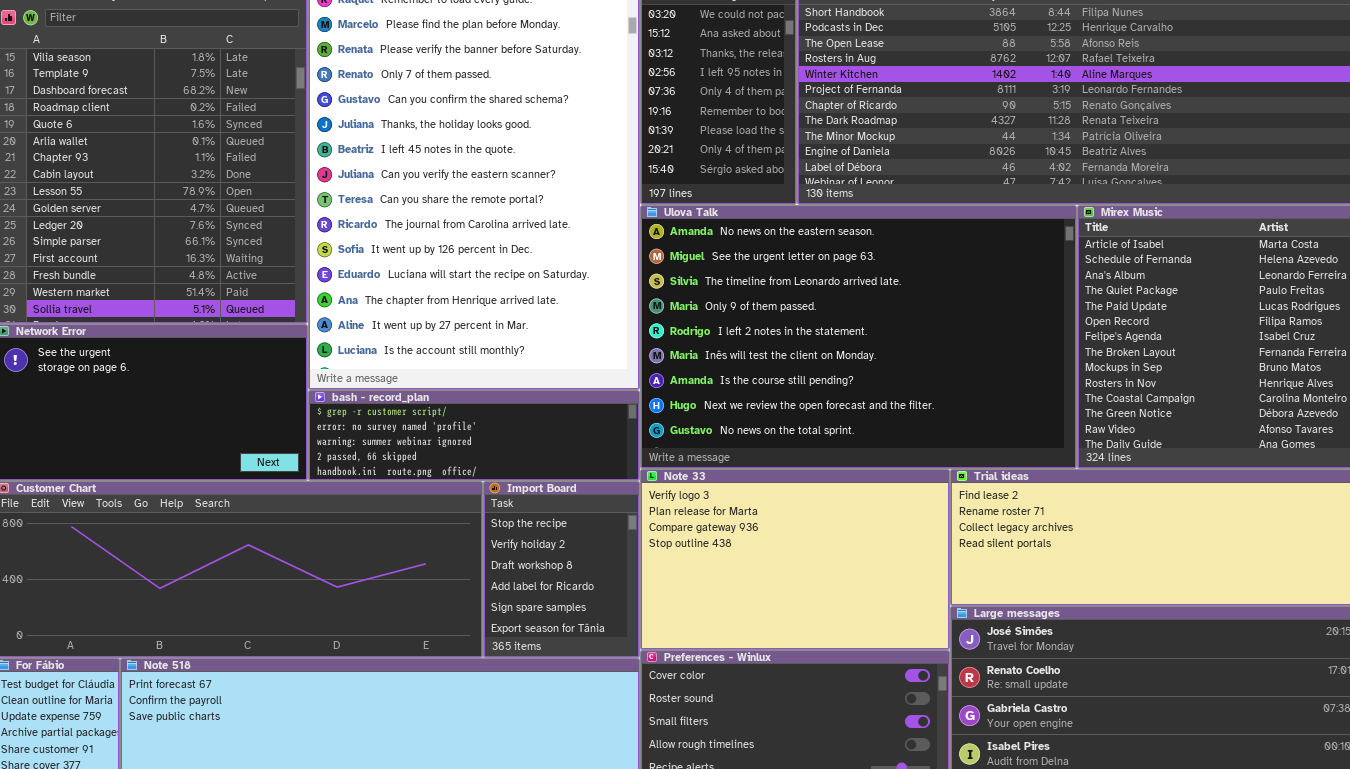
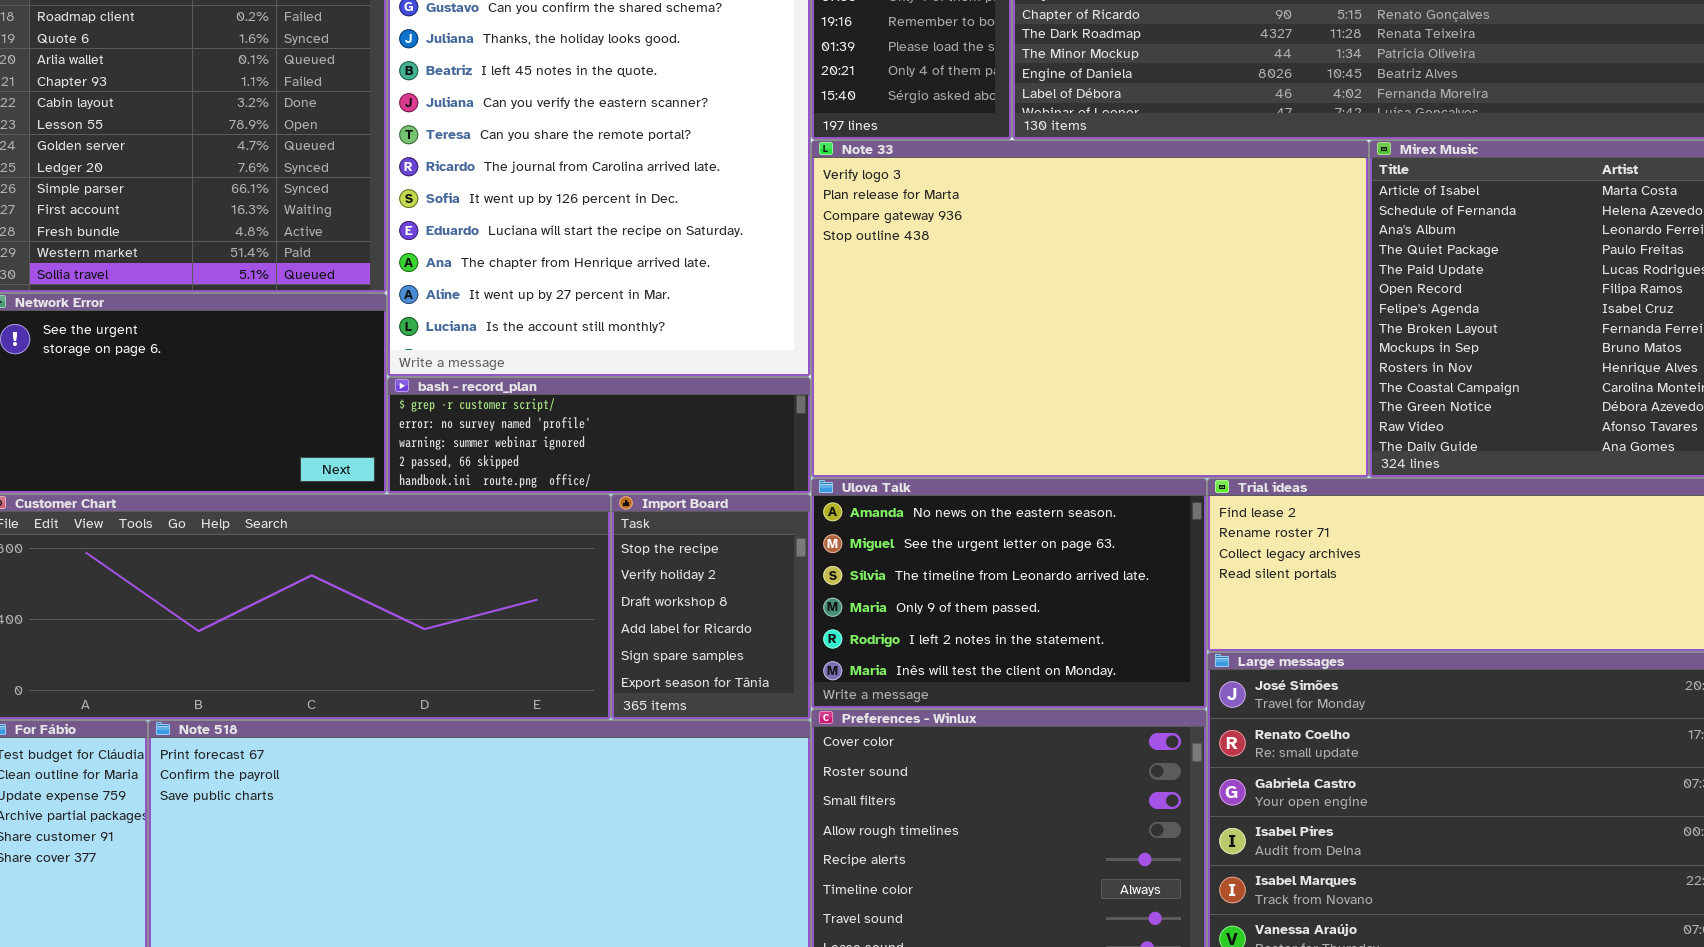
Ulova Talk: [640,205,1077,469] -> [811,478,1207,709], moved, resized
Note 33: [640,469,950,650] -> [811,140,1369,478], moved, resized

